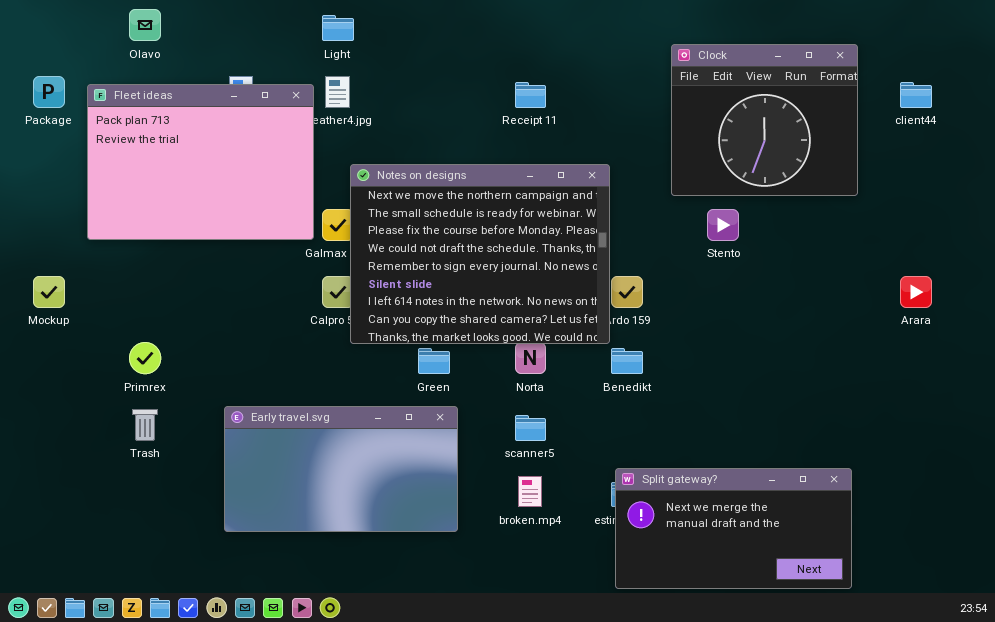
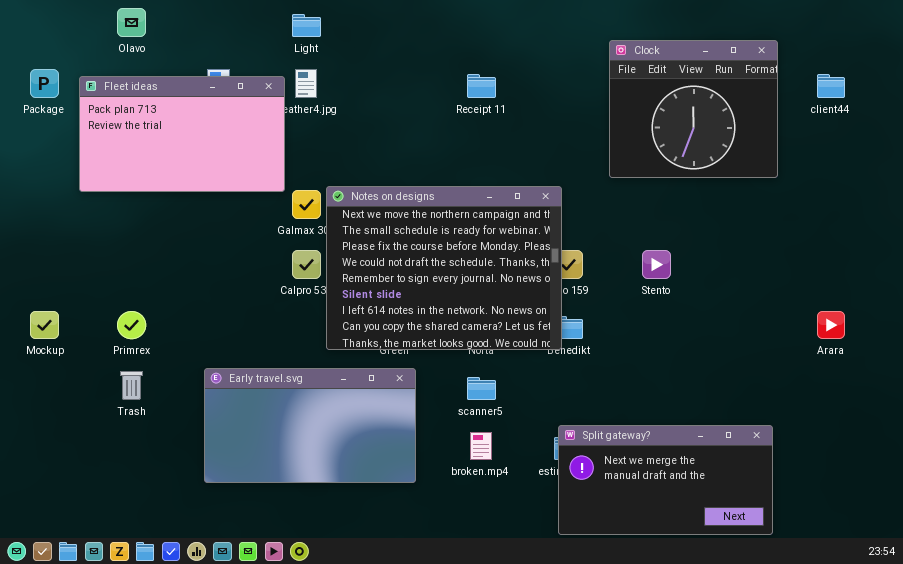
Fleet ideas: [87,84,314,240] -> [79,76,285,192], resized
Notes on designs: [350,164,610,344] -> [326,186,562,350], moved
Stento: [707,209,739,241] -> [642,250,671,279], moved
Mockup: [33,276,65,308] -> [30,311,59,339], moved
Arara: [900,276,932,308] -> [817,311,845,339], moved

